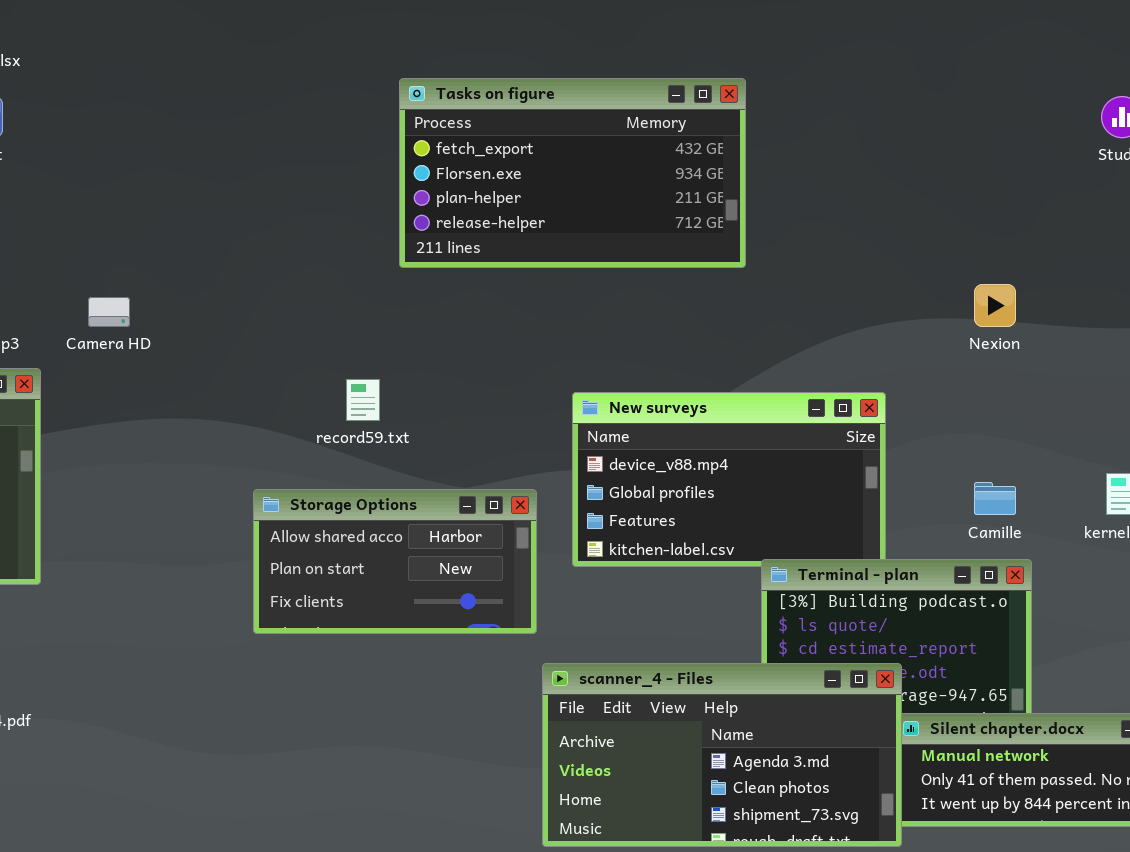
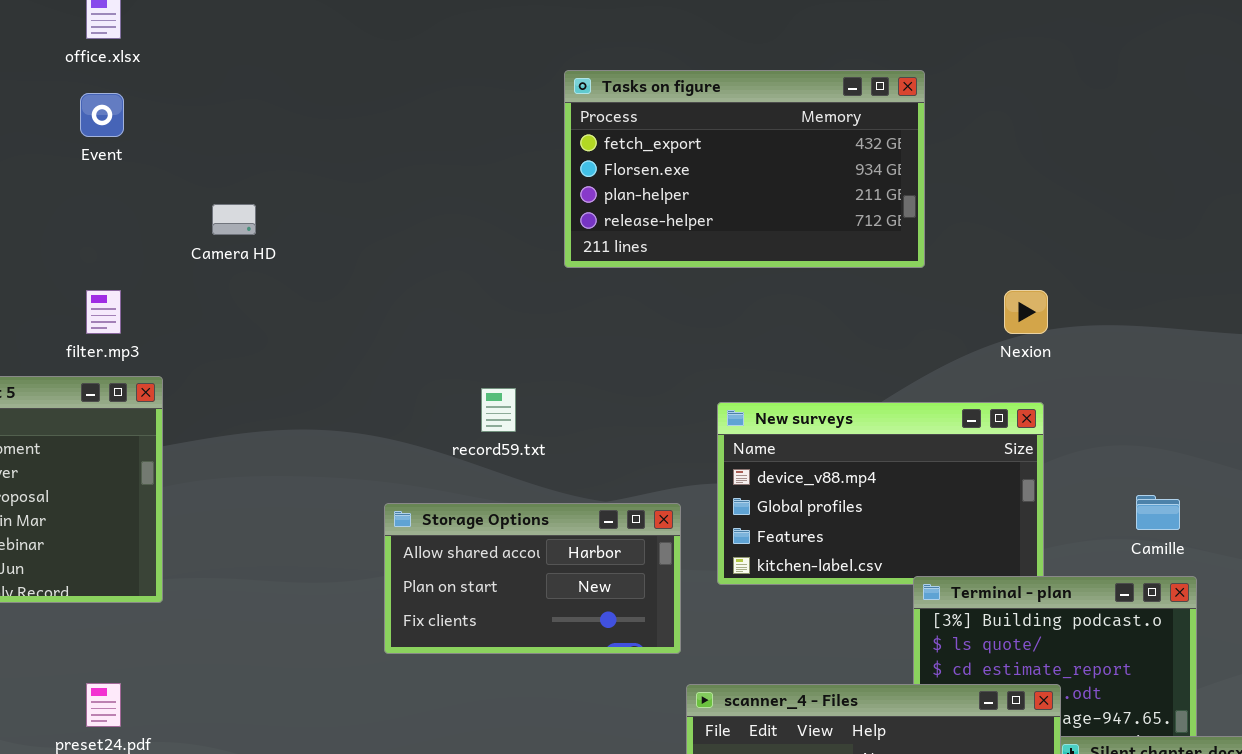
Tasks on figure: [399,78,746,268] -> [564,70,925,268], moved
Nexion: [974,284,1016,327] -> [1004,290,1048,334], moved
Camera HD: [88,297,130,327] -> [212,204,256,235], moved

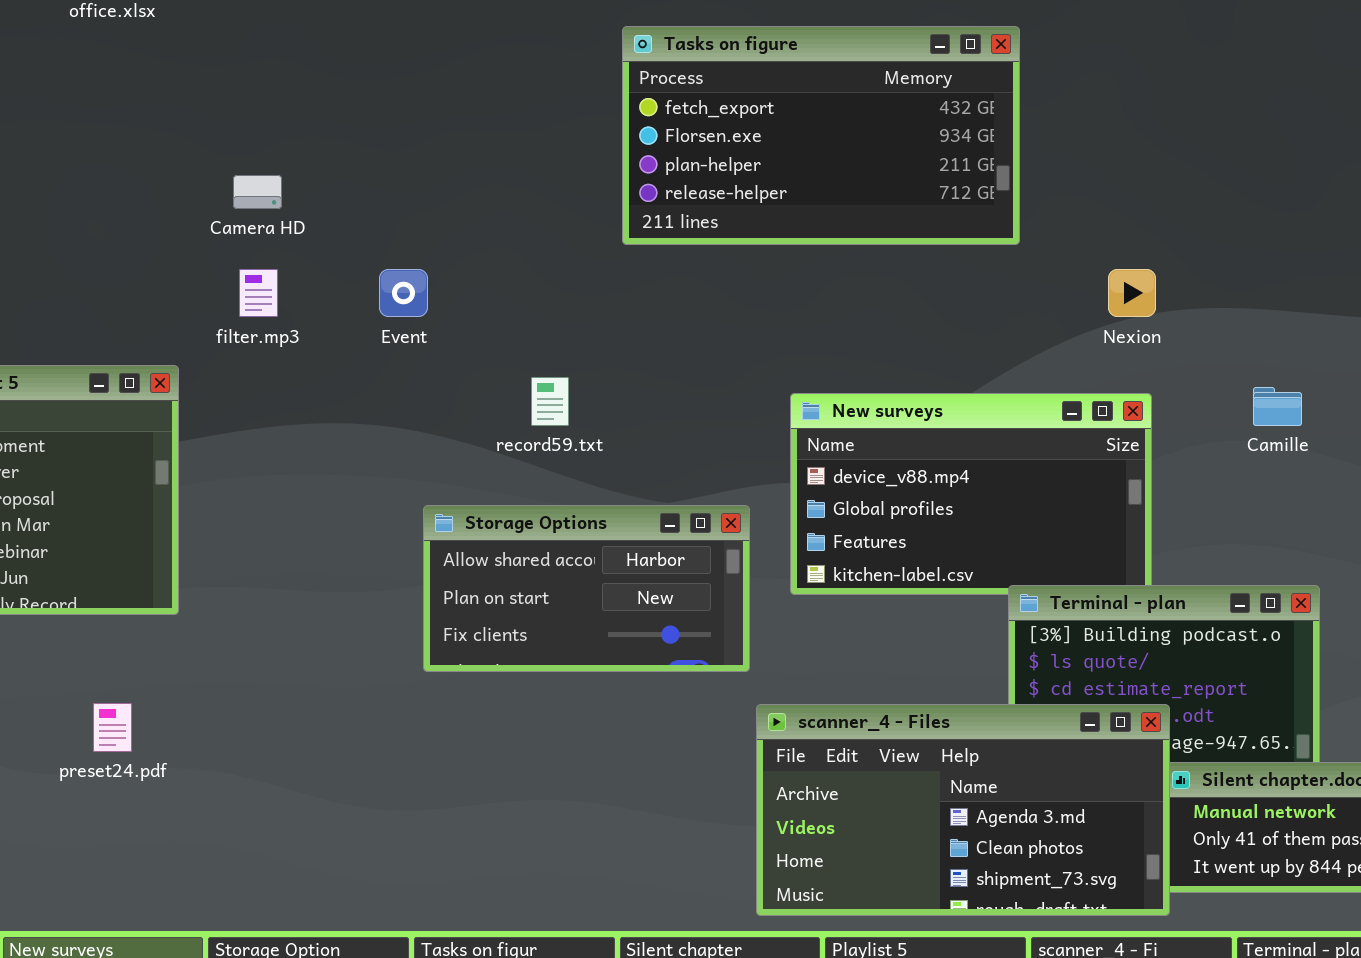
Event: [80,93,124,137] -> [379,269,428,317], moved
filter.mp3: [86,290,121,334] -> [239,269,278,317], moved
Camille: [1136,495,1180,530] -> [1253,387,1302,426], moved

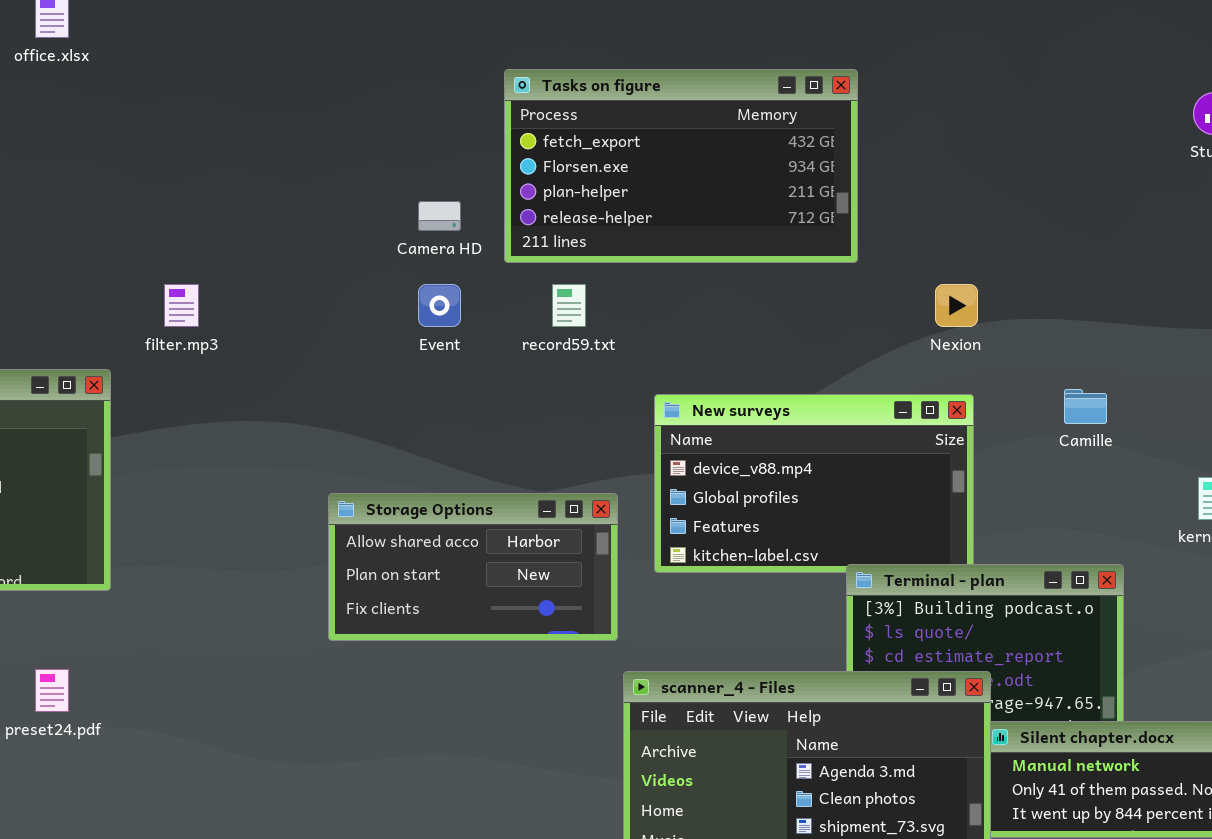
Camera HD: [233,175,282,209] -> [418,201,461,231], moved
Event: [379,269,428,317] -> [418,284,461,327], moved
record59.txt: [531,377,569,426] -> [552,284,586,327], moved

